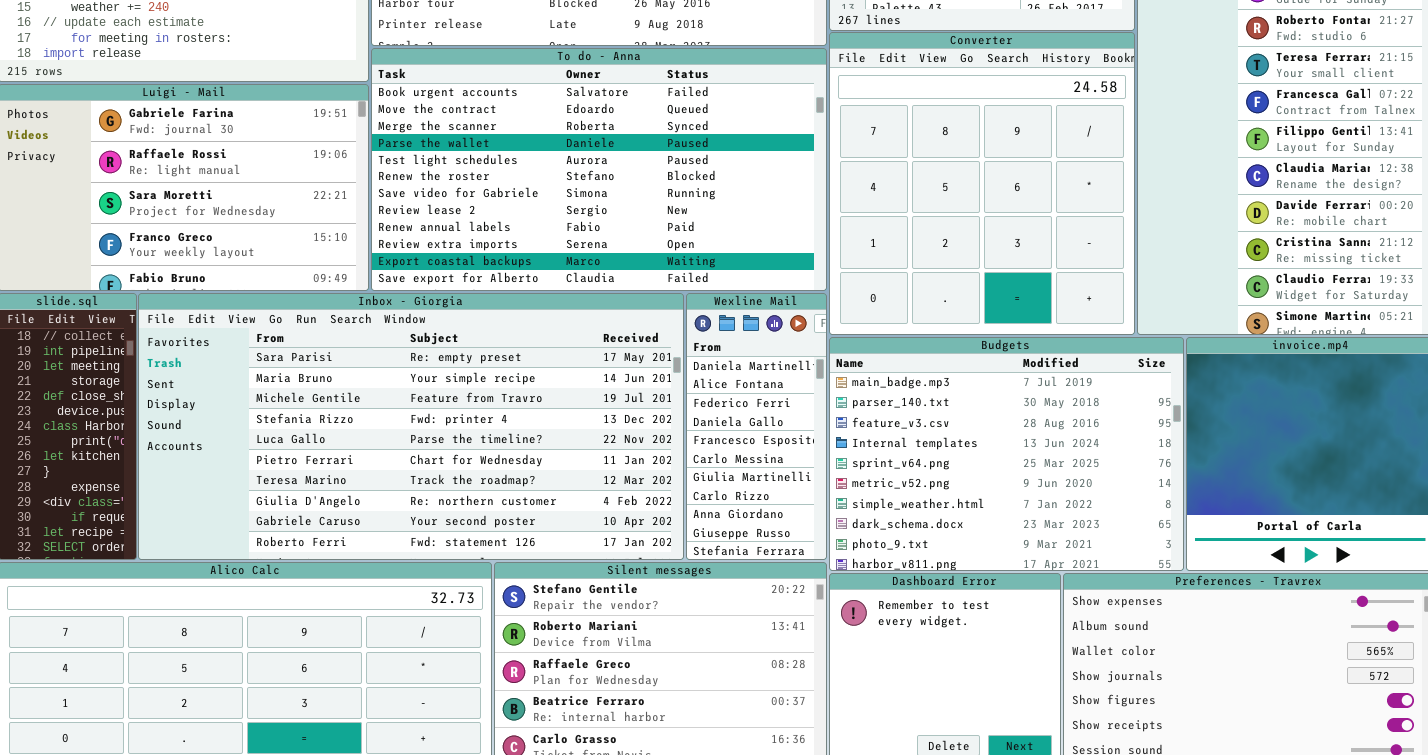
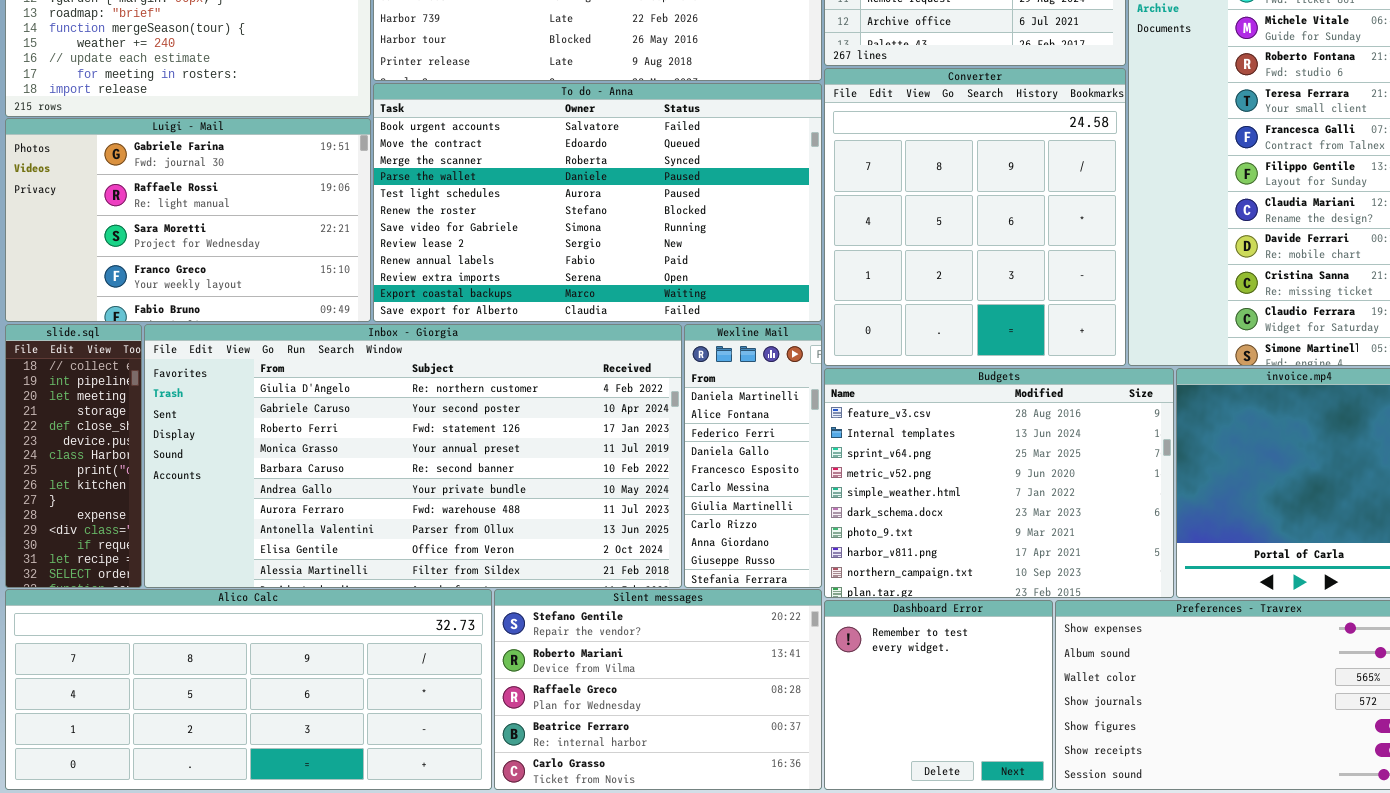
Inbox - Giorgia: [138,293,684,560] -> [144,324,682,588], scrolled down 7 rows
Budgets: [829,337,1184,571] -> [824,368,1174,598], scrolled down 2 rows

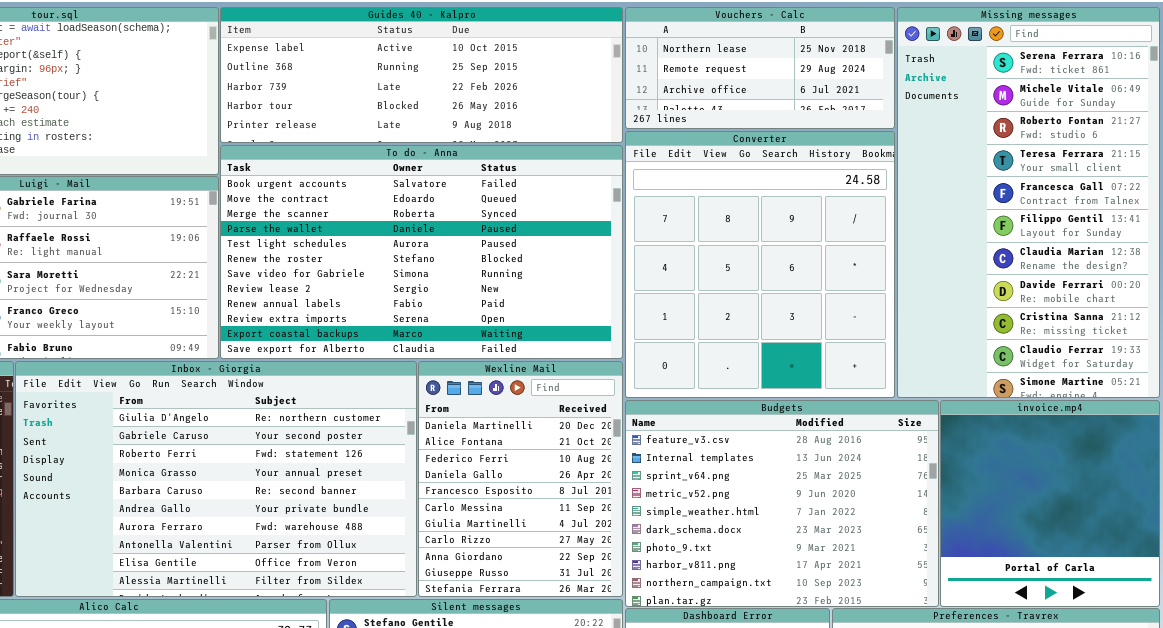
Inbox - Giorgia: [144,324,682,588] -> [15,361,417,597], resized
Wexline Mail: [684,324,822,588] -> [418,361,623,597], resized

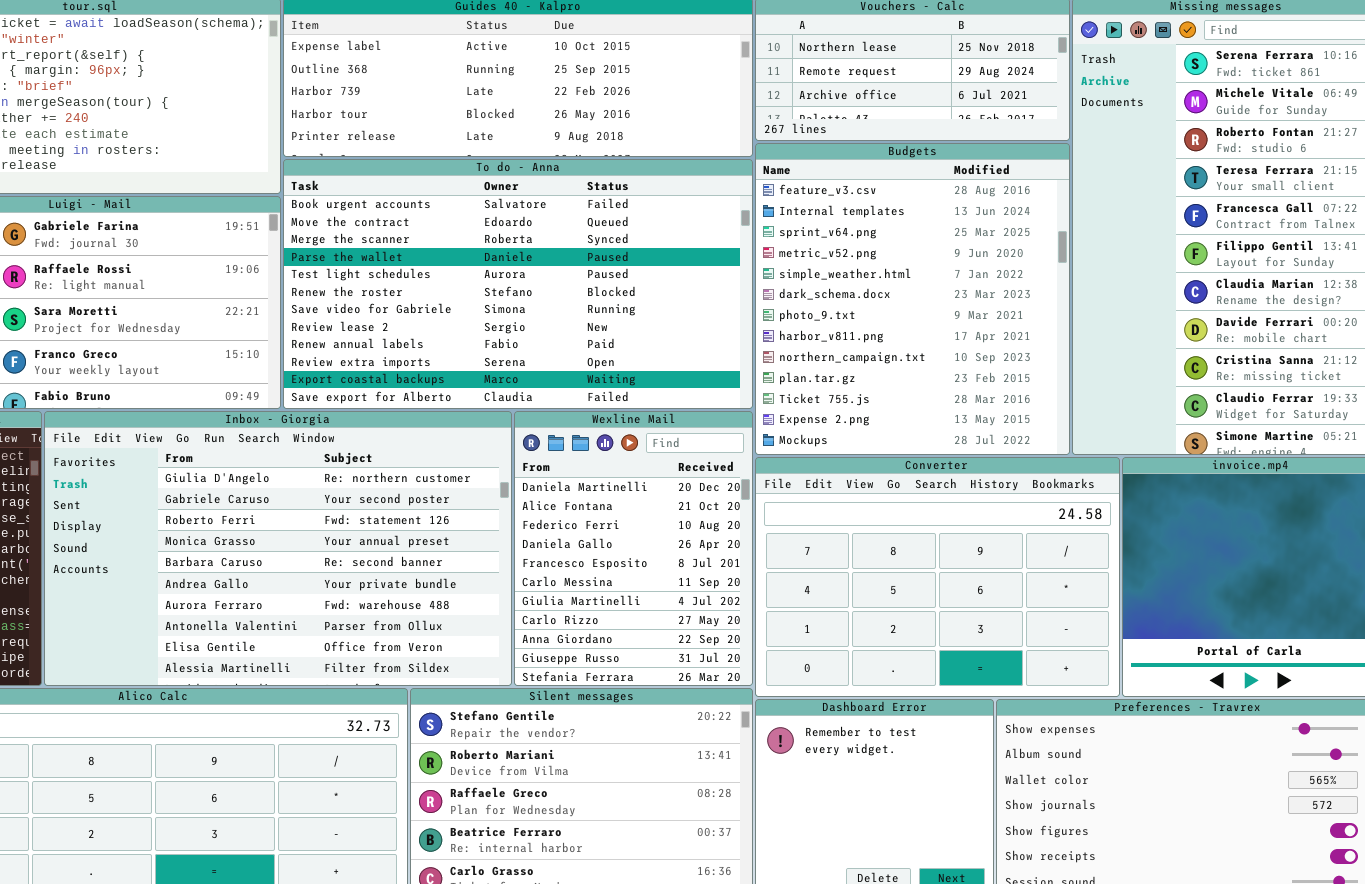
Converter: [625,131,895,398] -> [755,457,1120,697], moved, resized
Budgets: [625,400,939,607] -> [755,143,1070,455], moved, resized

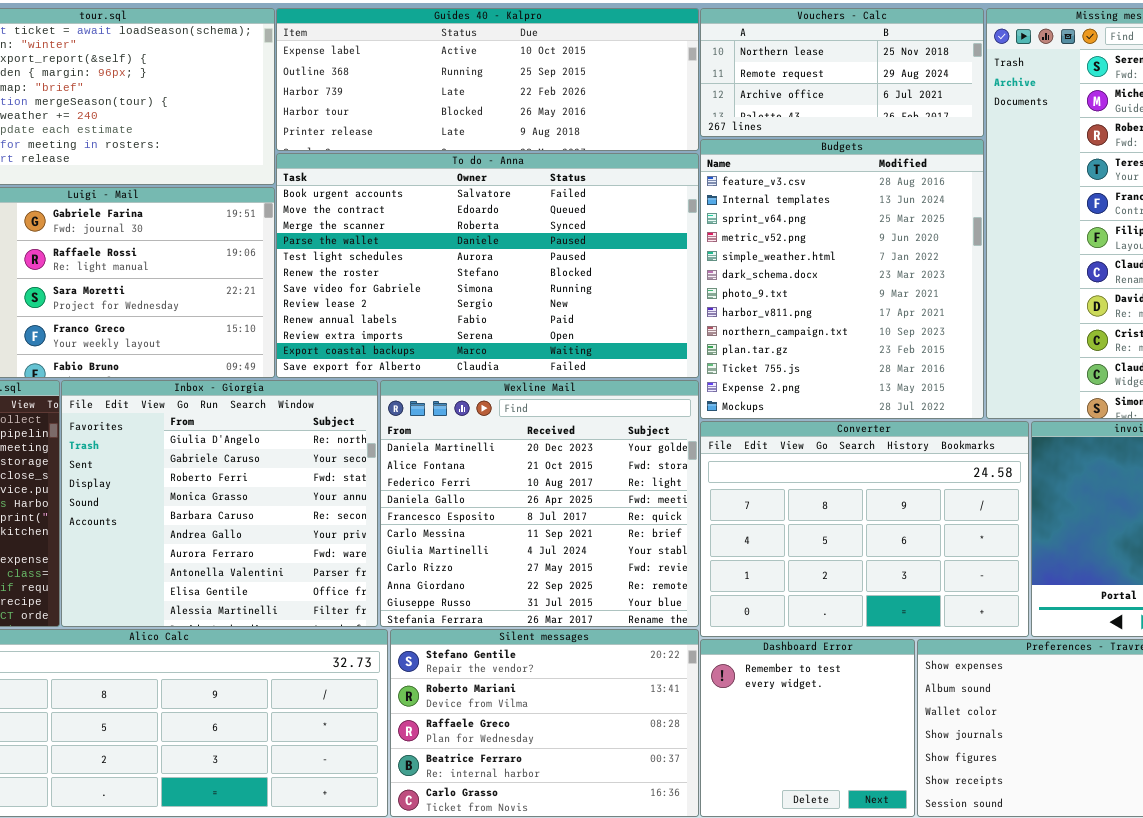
Inbox - Giorgia: [44,411,512,686] -> [61,380,378,627], resized
Wexline Mail: [514,411,753,686] -> [380,380,699,627], resized

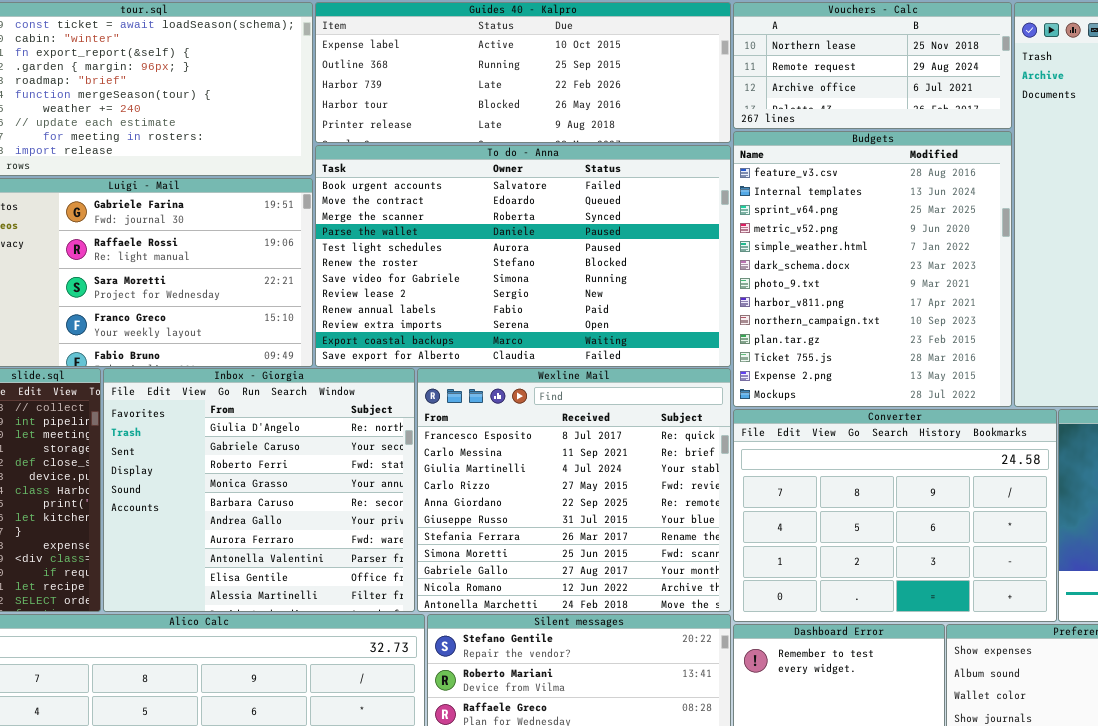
Wexline Mail: [380,380,699,627] -> [417,368,731,612], scrolled down 4 rows

